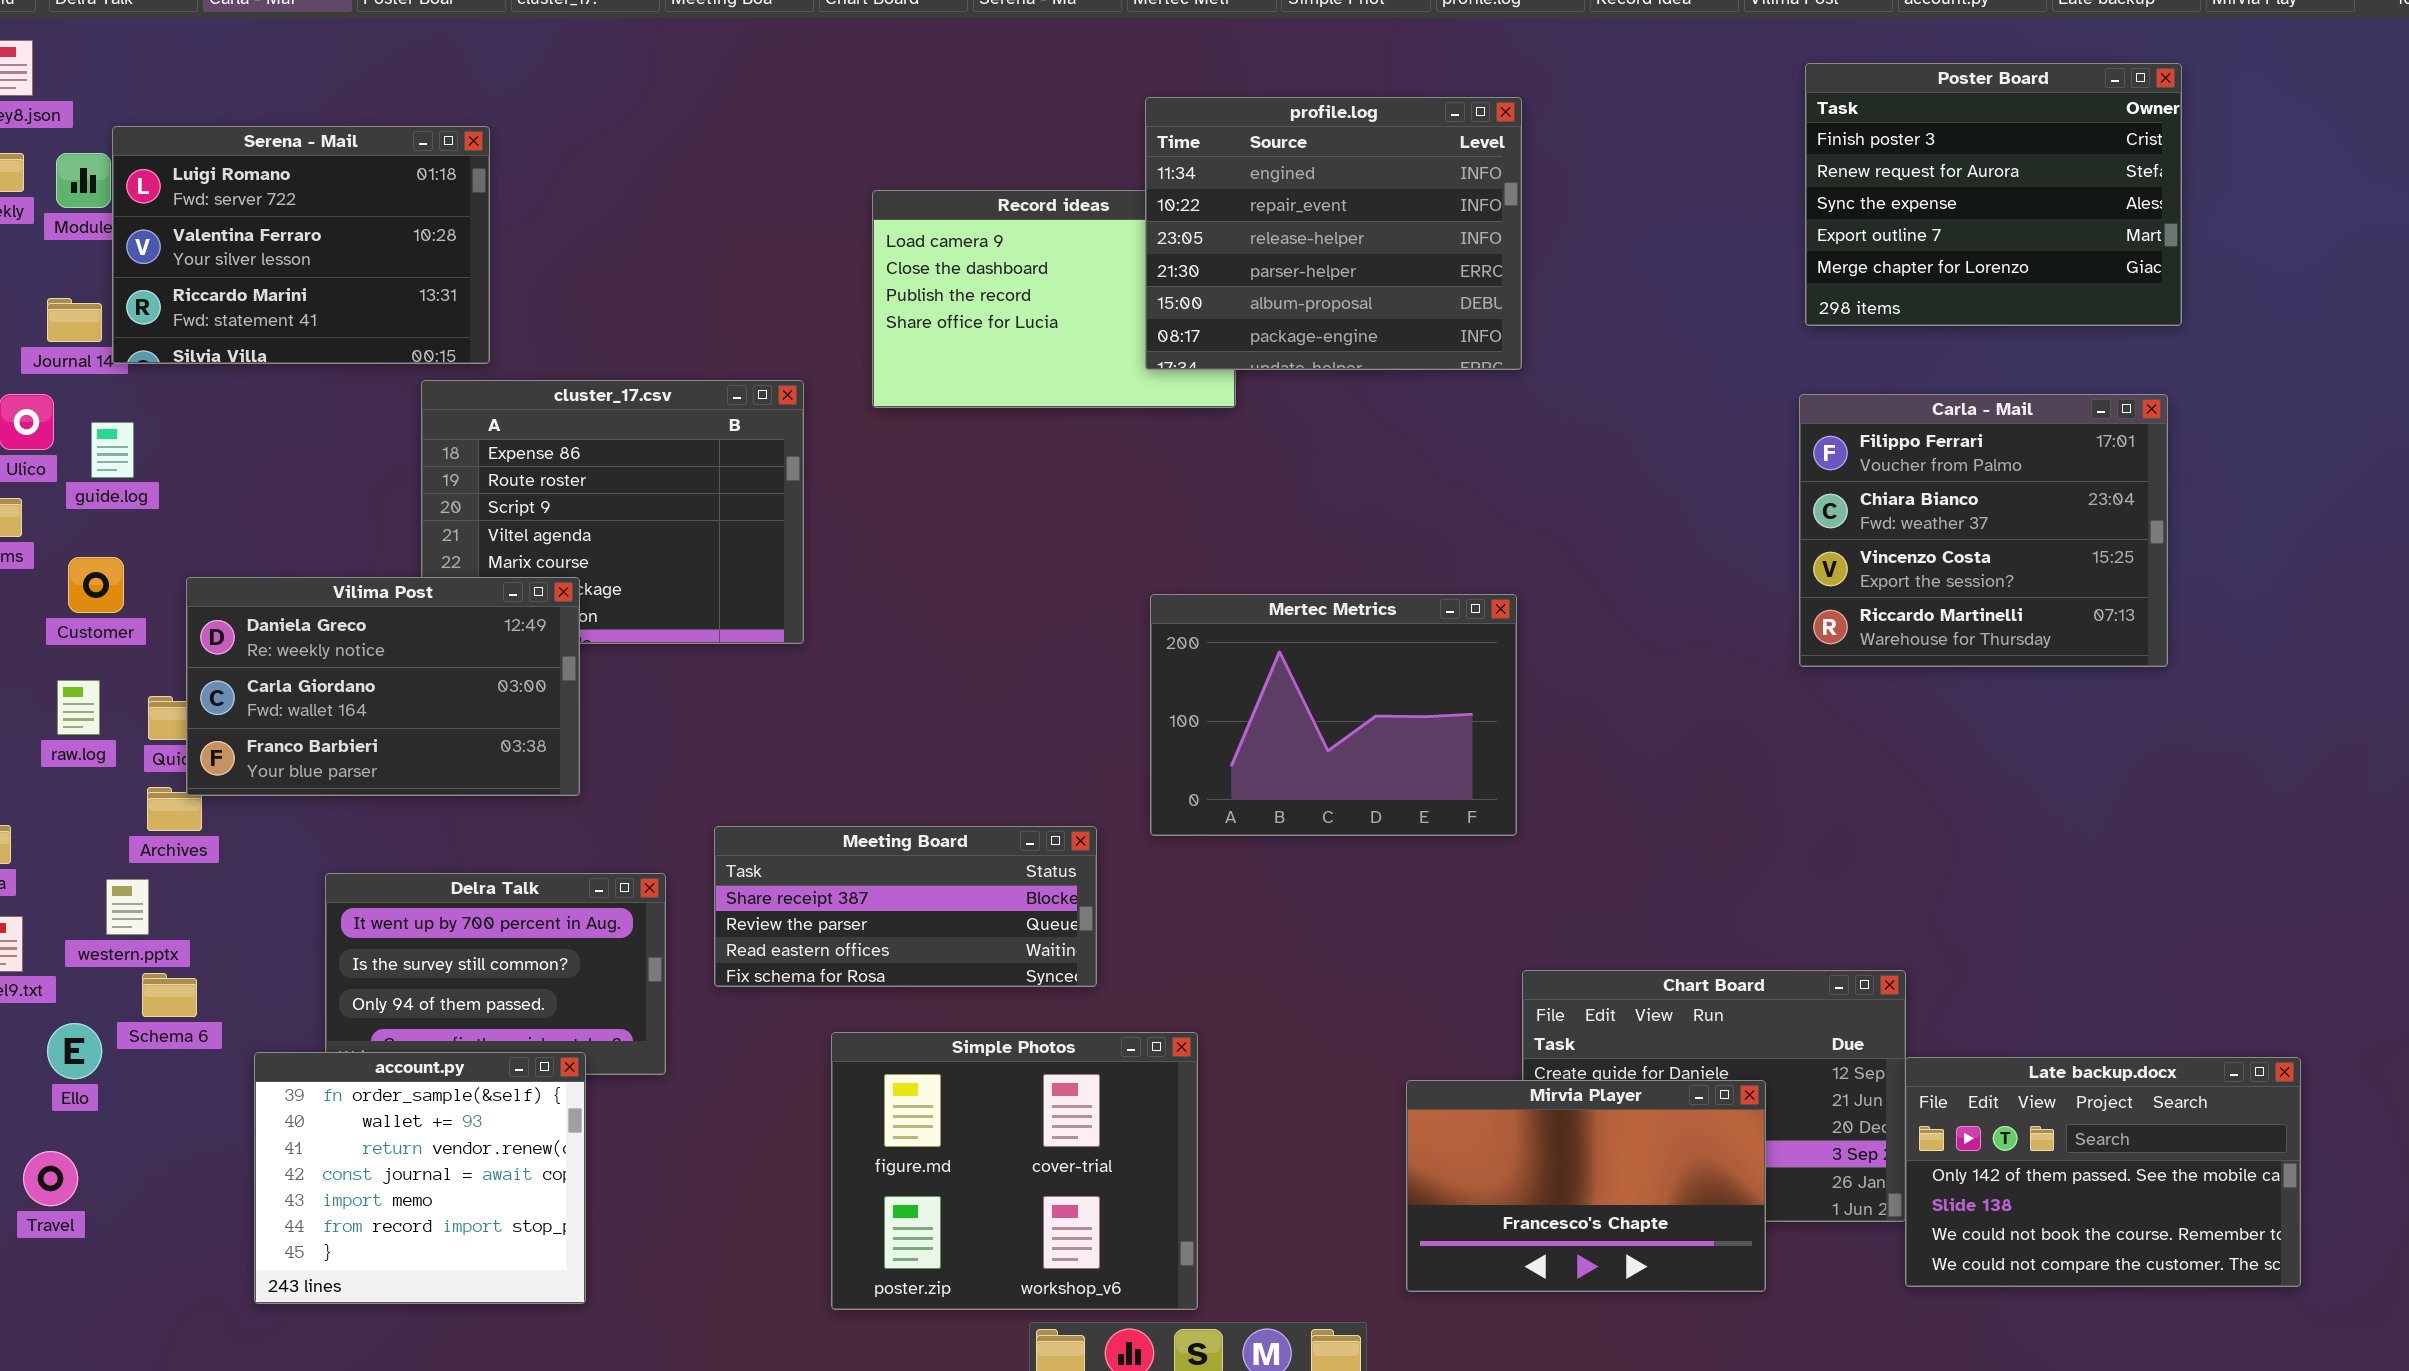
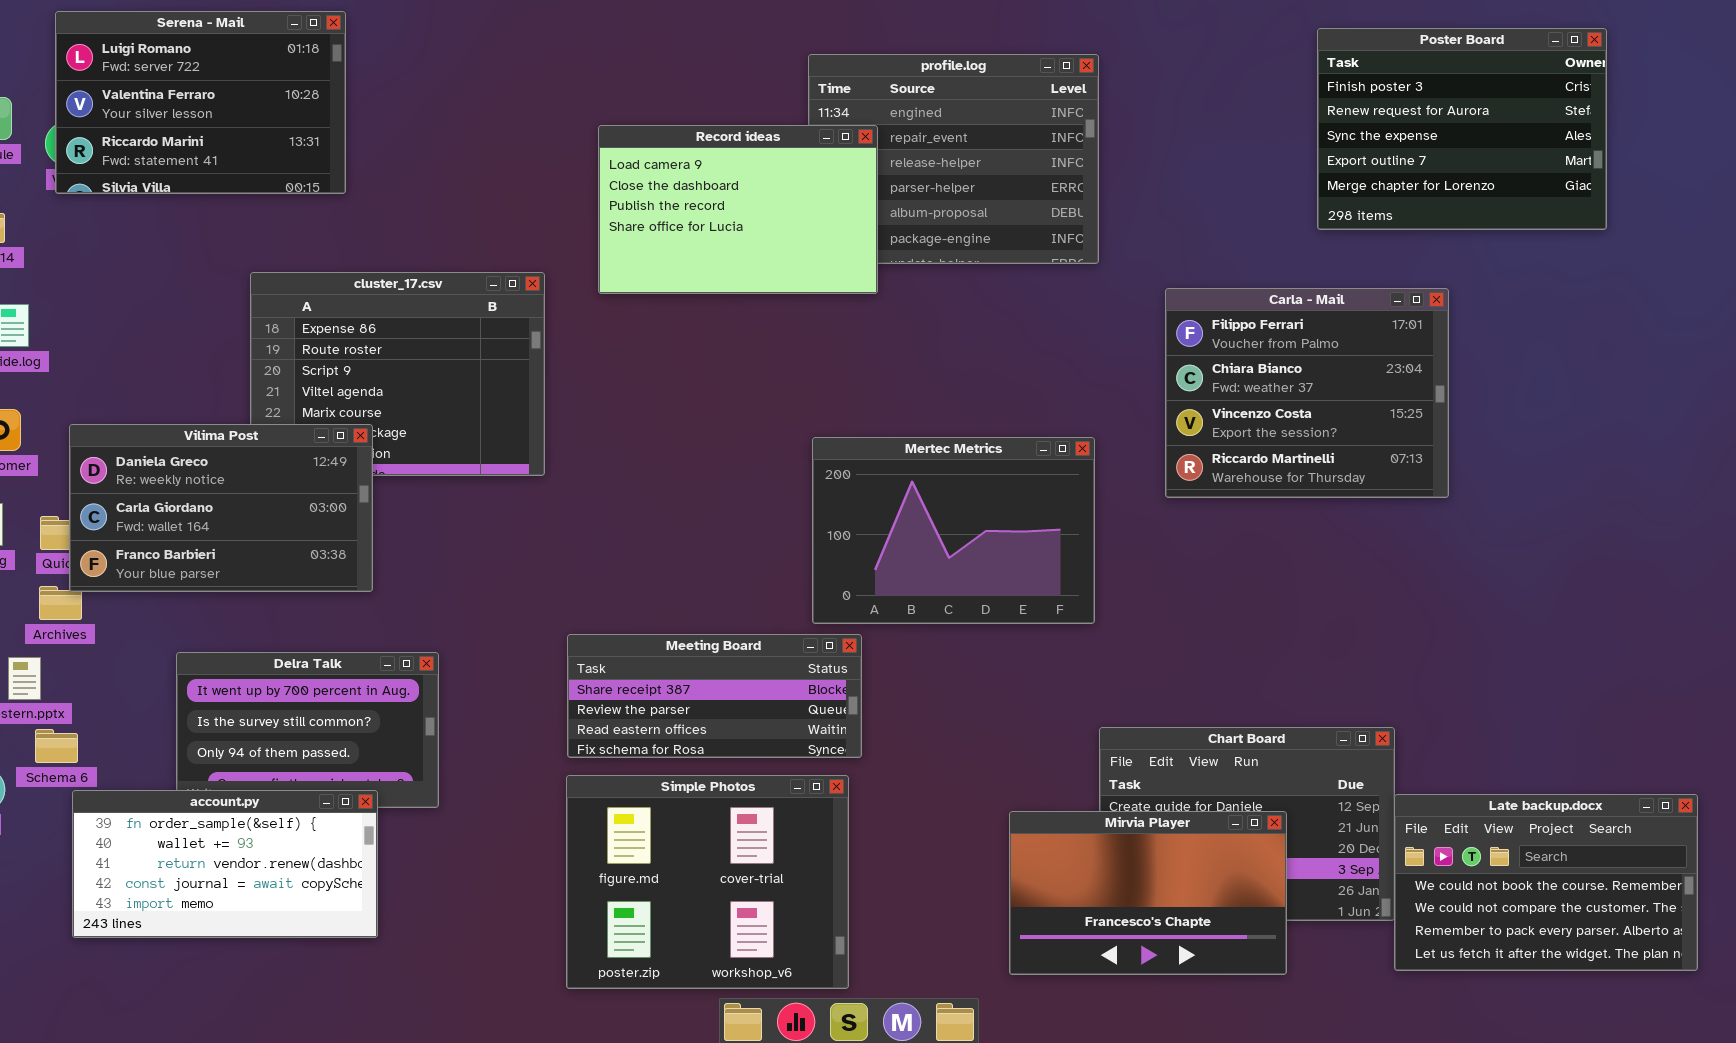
Serena - Mail: [112,126,490,364] -> [55,11,346,194], moved
Record ideas: [872,190,1236,408] -> [598,125,878,294], raised
Carla - Mail: [1799,394,2168,667] -> [1165,288,1449,498], moved
Meeting Board: [714,826,1097,987] -> [567,634,862,758], moved
account.py: [254,1052,586,1304] -> [72,790,378,938], resized
Late backup.docx: [1905,1057,2301,1287] -> [1394,794,1698,971], scrolled down 2 rows

